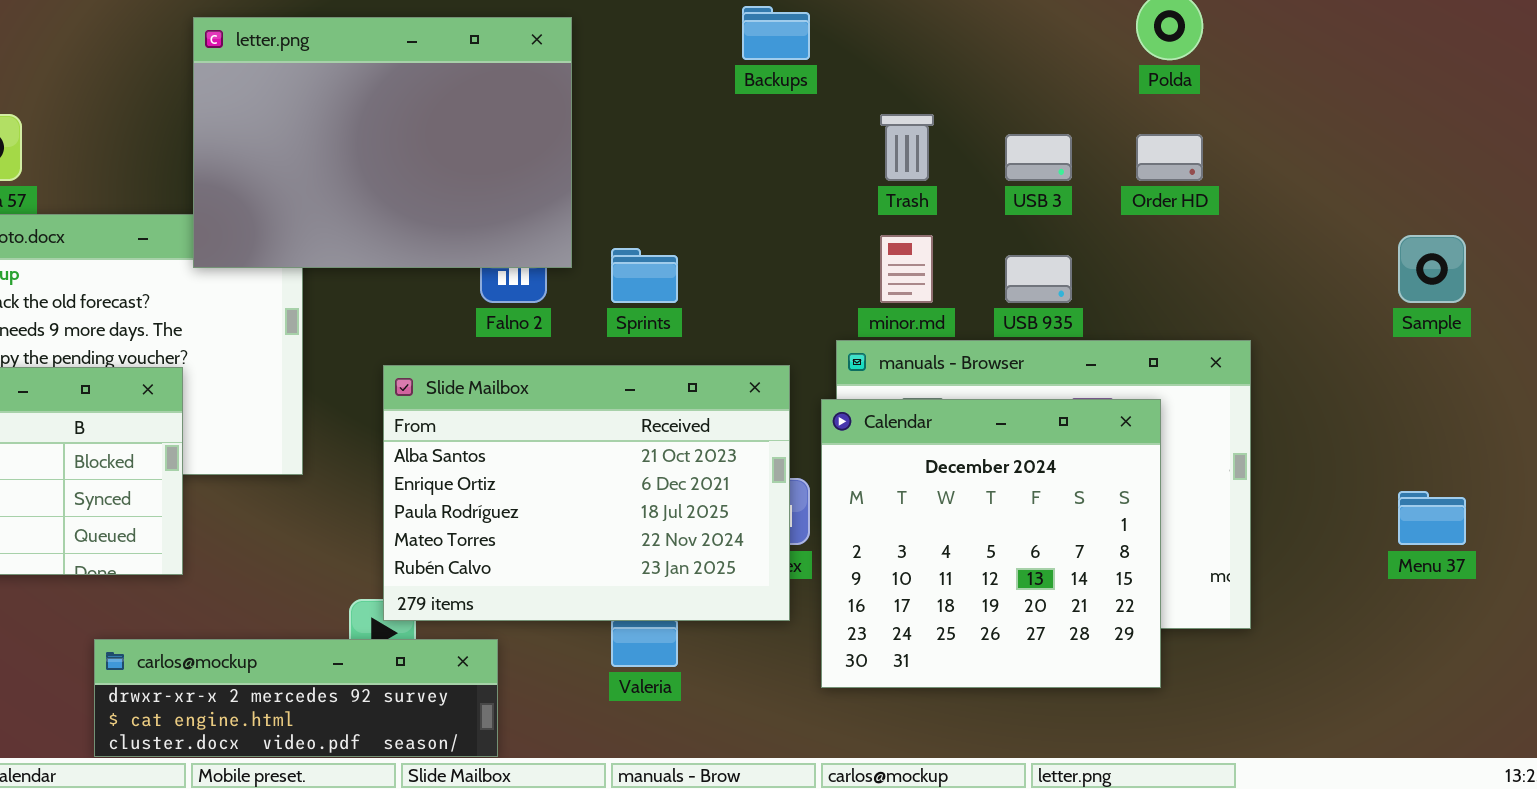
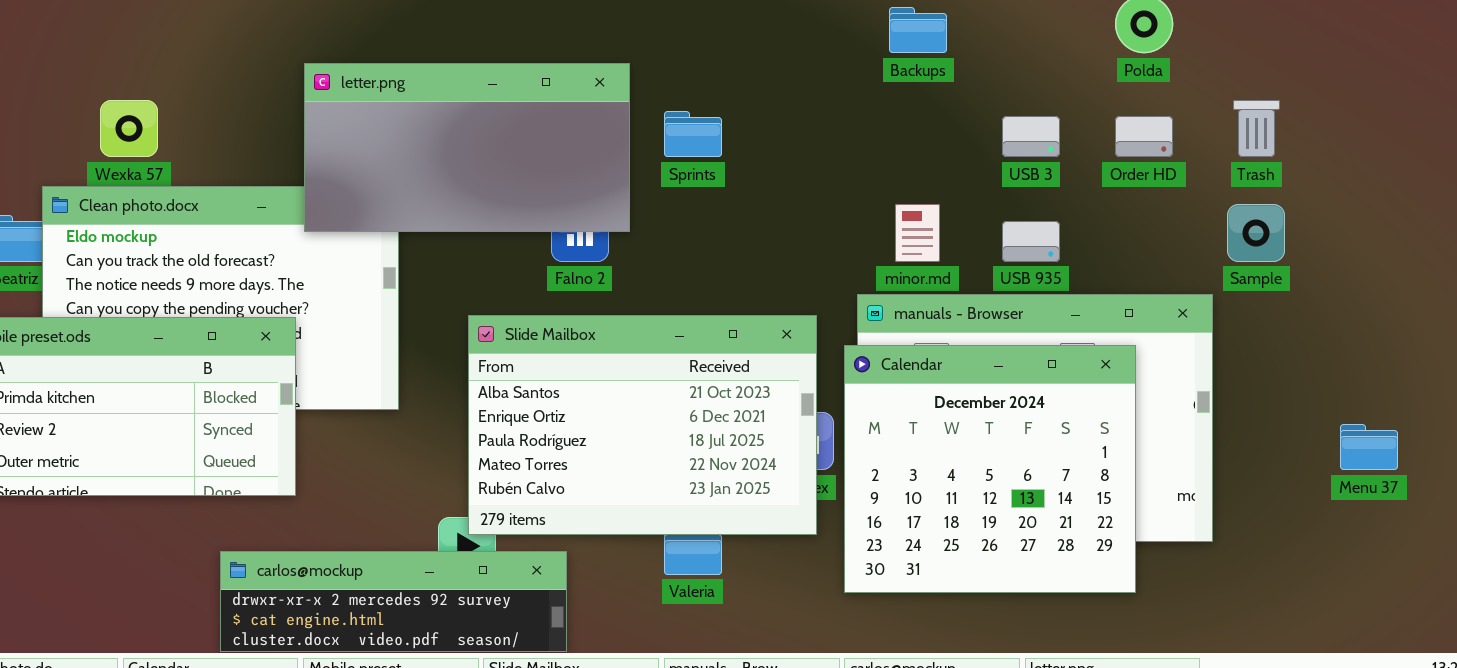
Backups: [742,6,810,60] -> [889,7,947,53], moved
letter.png: [193,17,572,268] -> [304,63,630,232], resized
Trash: [880,114,934,181] -> [1233,100,1280,157], moved
Sample: [1398,235,1466,303] -> [1227,204,1285,262], moved
Sprints: [611,248,678,303] -> [664,111,722,157], moved

